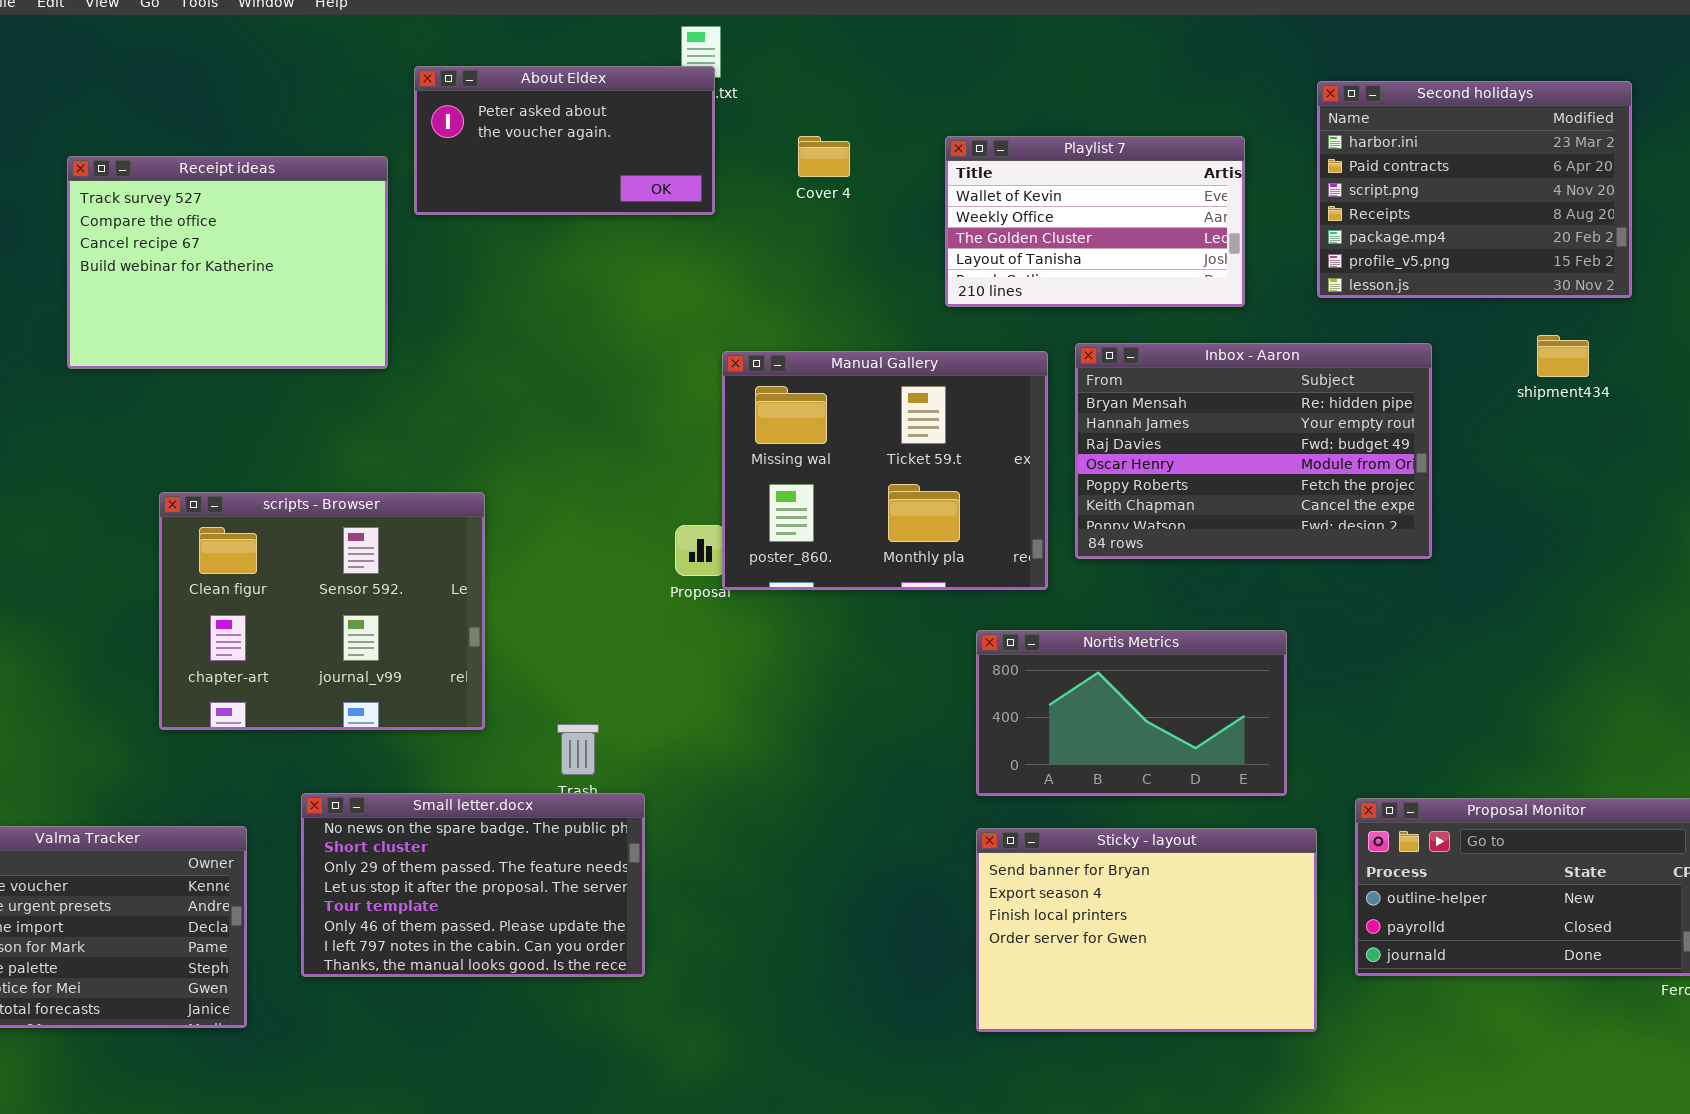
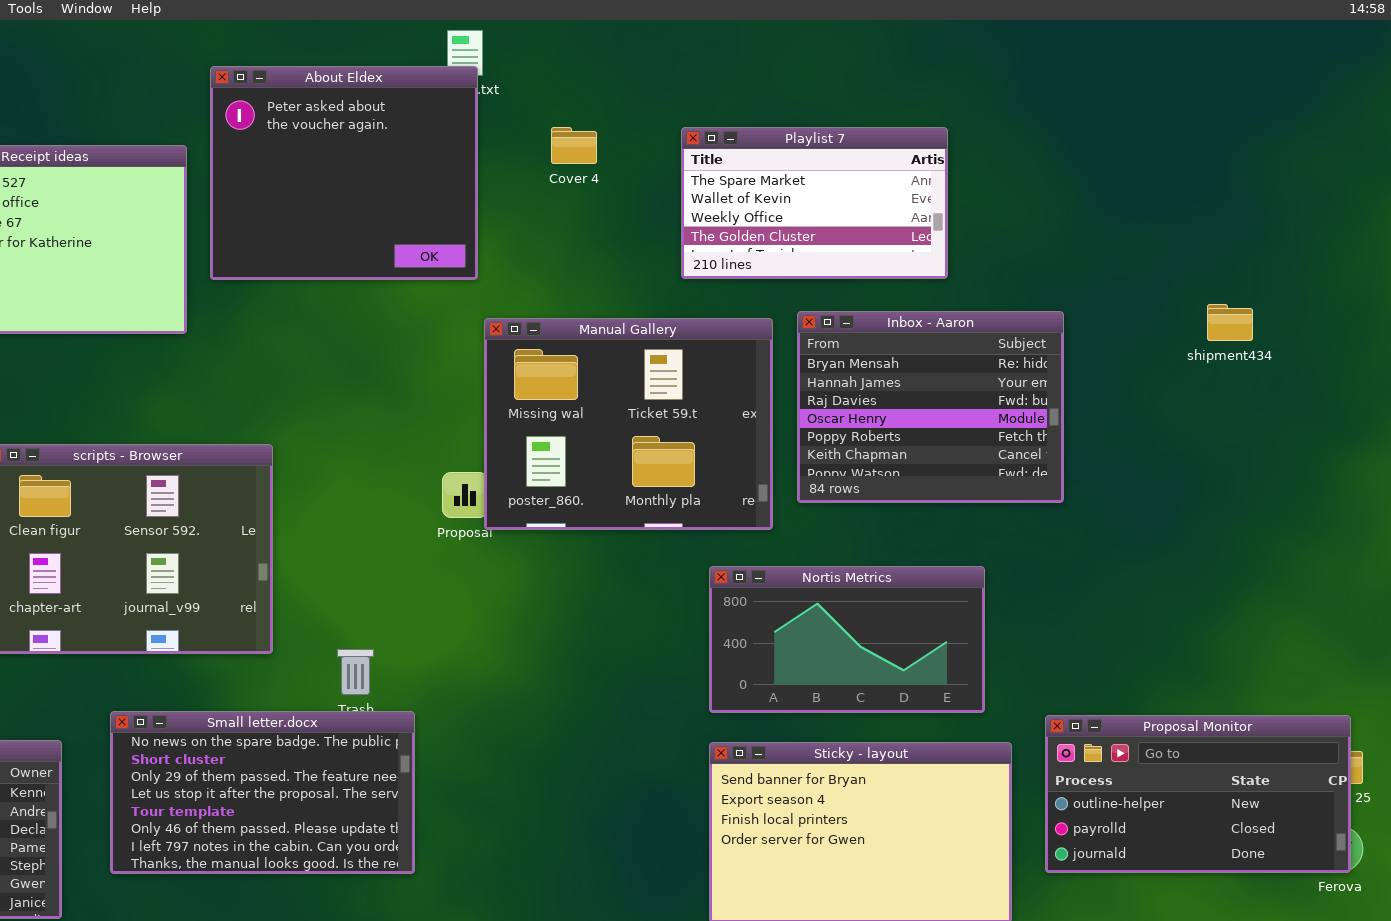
About Eldex: [414,66,715,215] -> [210,66,478,280], resized
Second holidays: [1317,81,1632,298] -> none, closed
Playlist 7: [945,136,1245,307] -> [681,127,948,279], scrolled up 1 row
Inbox - Aaron: [1075,343,1432,559] -> [797,311,1064,503], resized

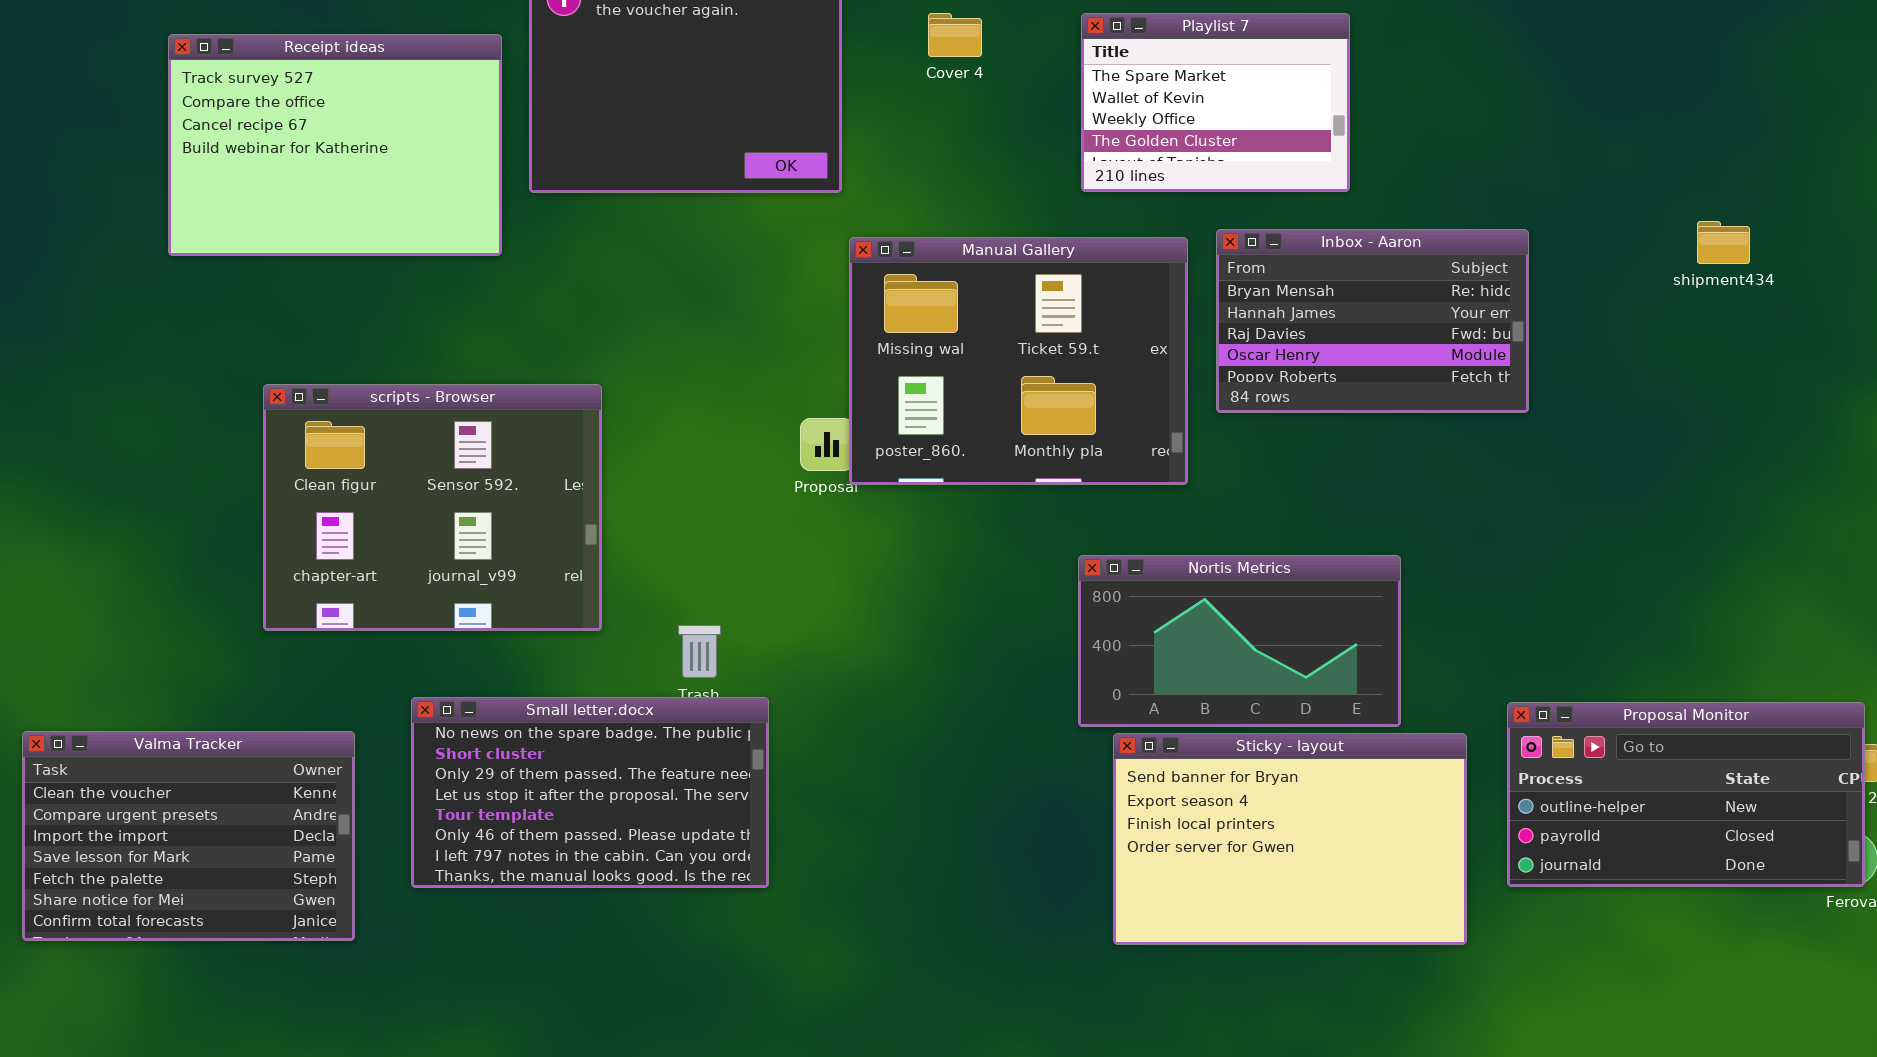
Playlist 7: [681,127,948,279] -> [1081,13,1350,192], resized
Inbox - Aaron: [797,311,1064,503] -> [1216,229,1529,413], resized
Nortis Metrics: [709,566,985,713] -> [1078,555,1401,727], moved

